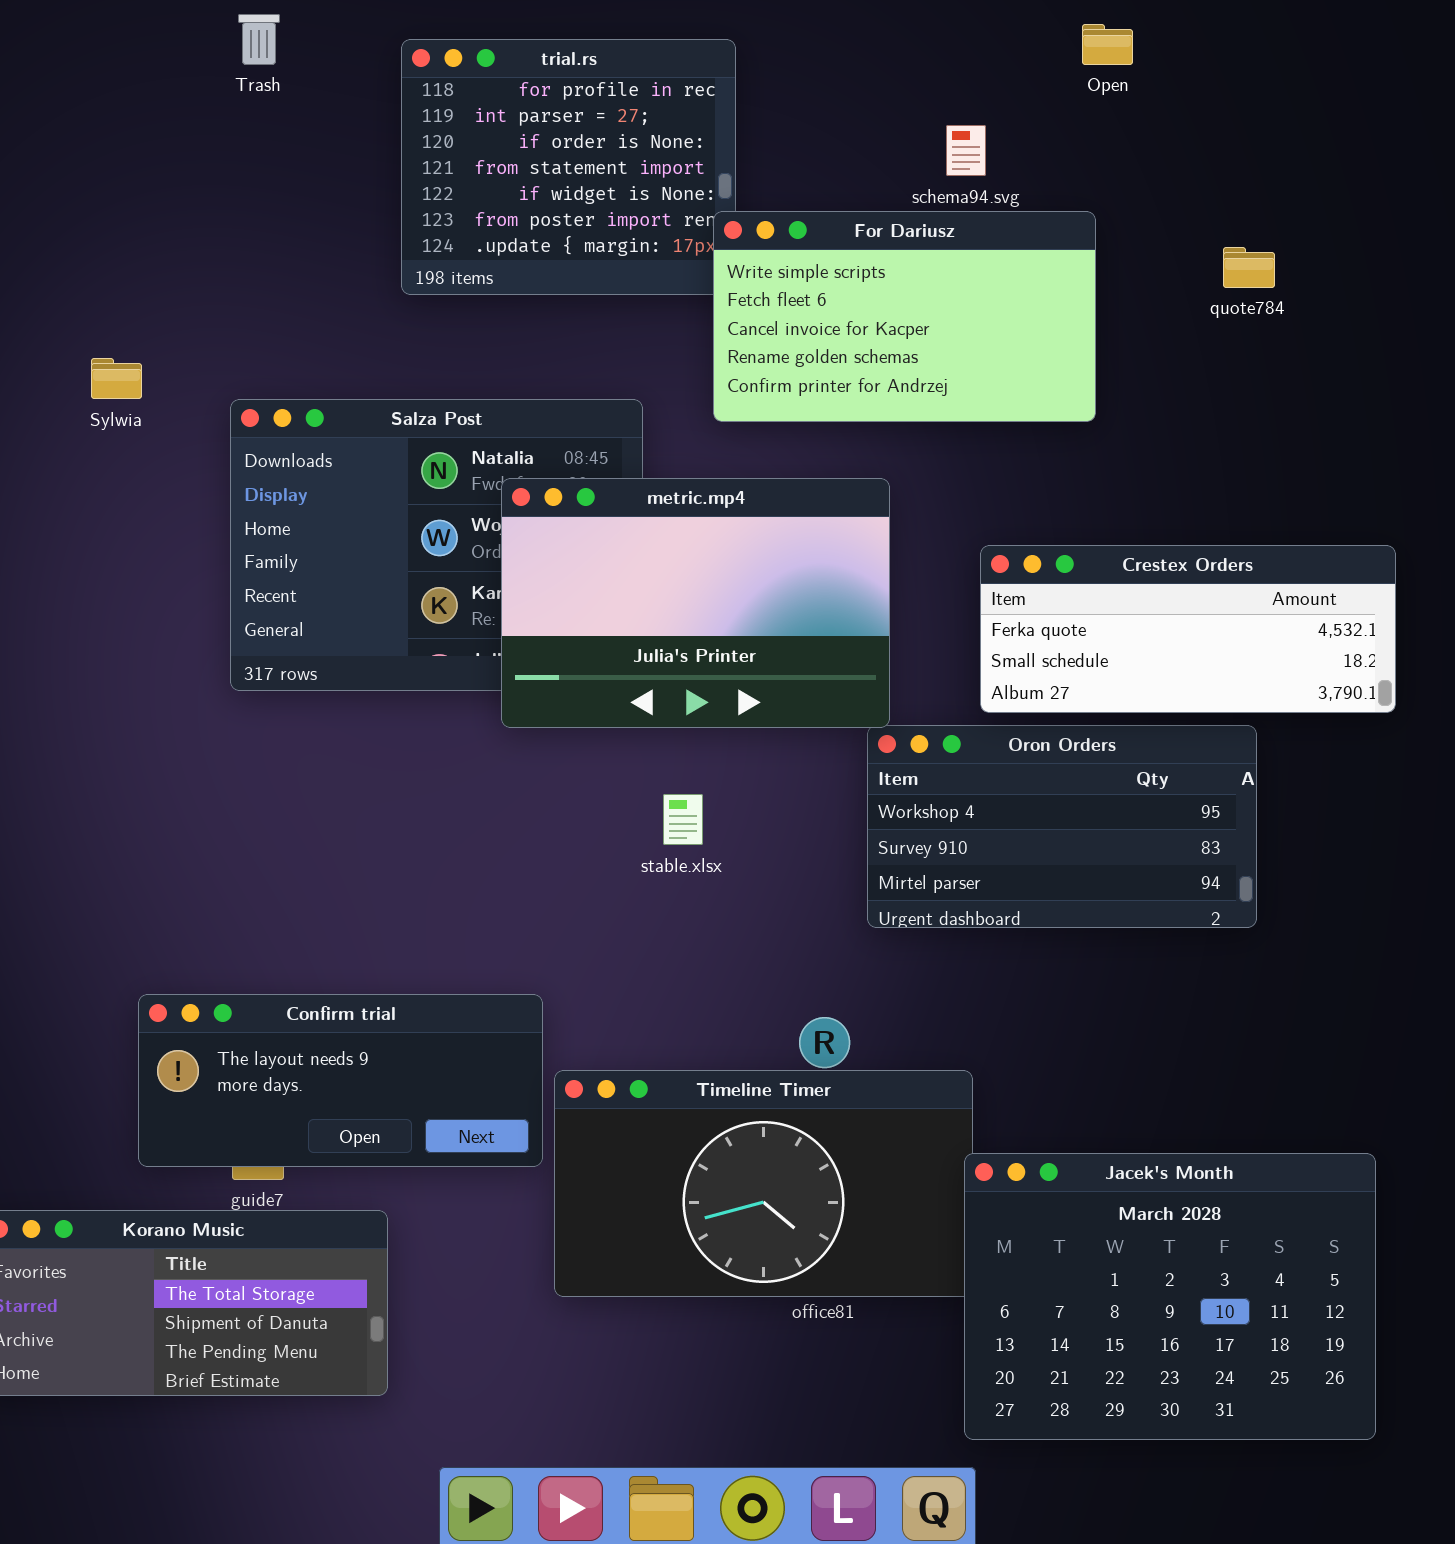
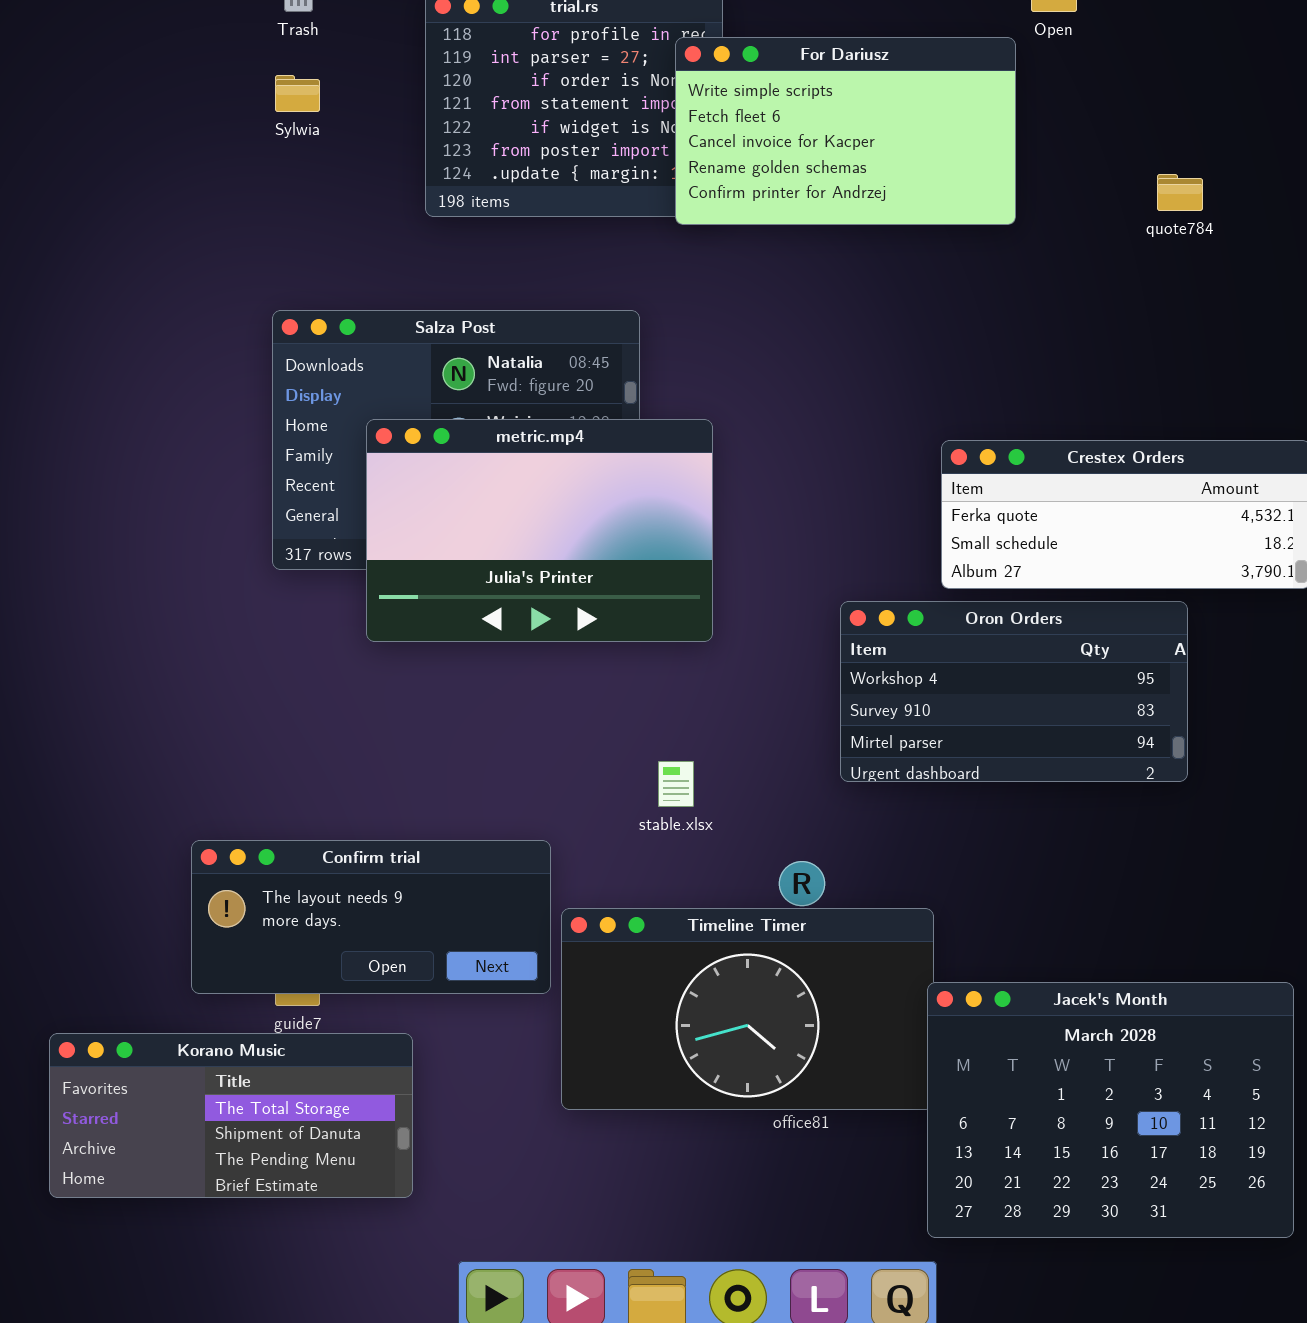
For Dariusz: [713,211,1096,422] -> [675,37,1016,225], moved
Sylwia: [91,358,142,399] -> [275,75,320,112], moved
metric.mp4: [501,478,890,728] -> [366,419,713,642], moved
stable.xlsx: [663,794,703,845] -> [658,761,694,807], moved

